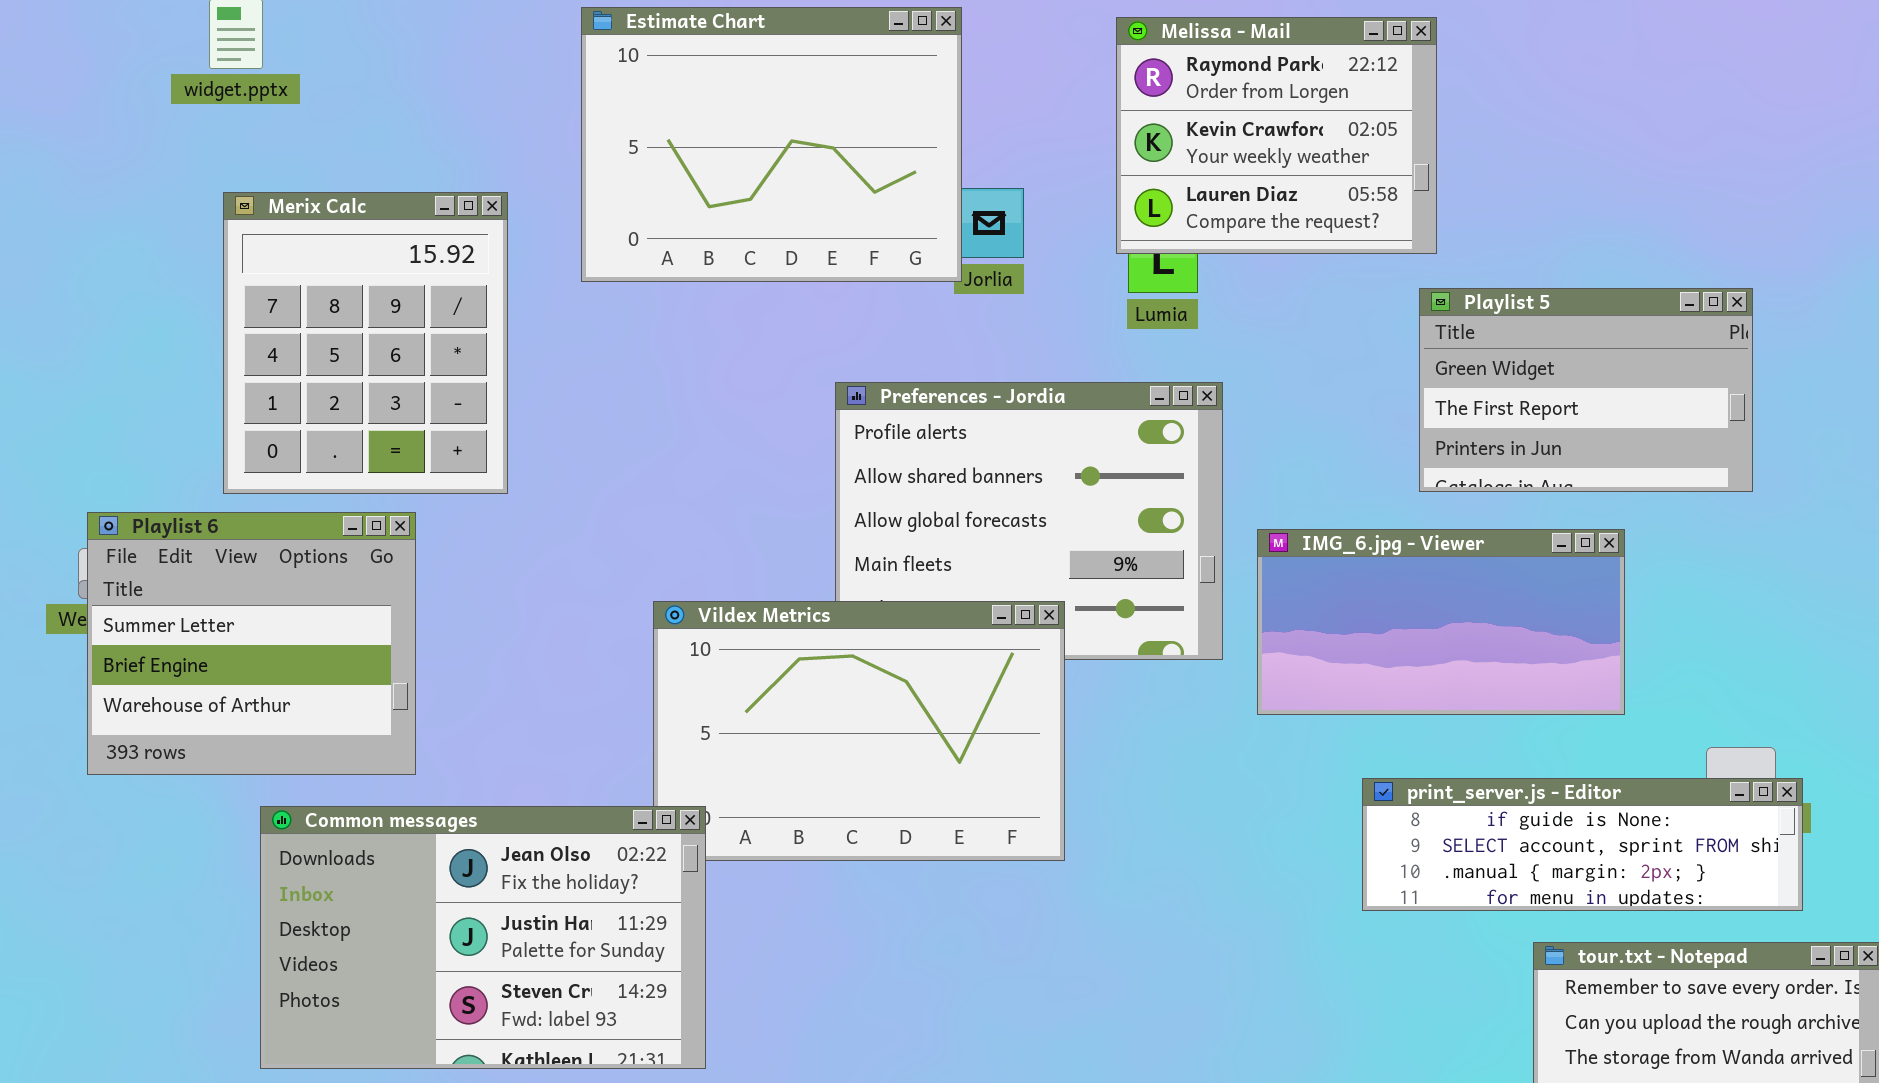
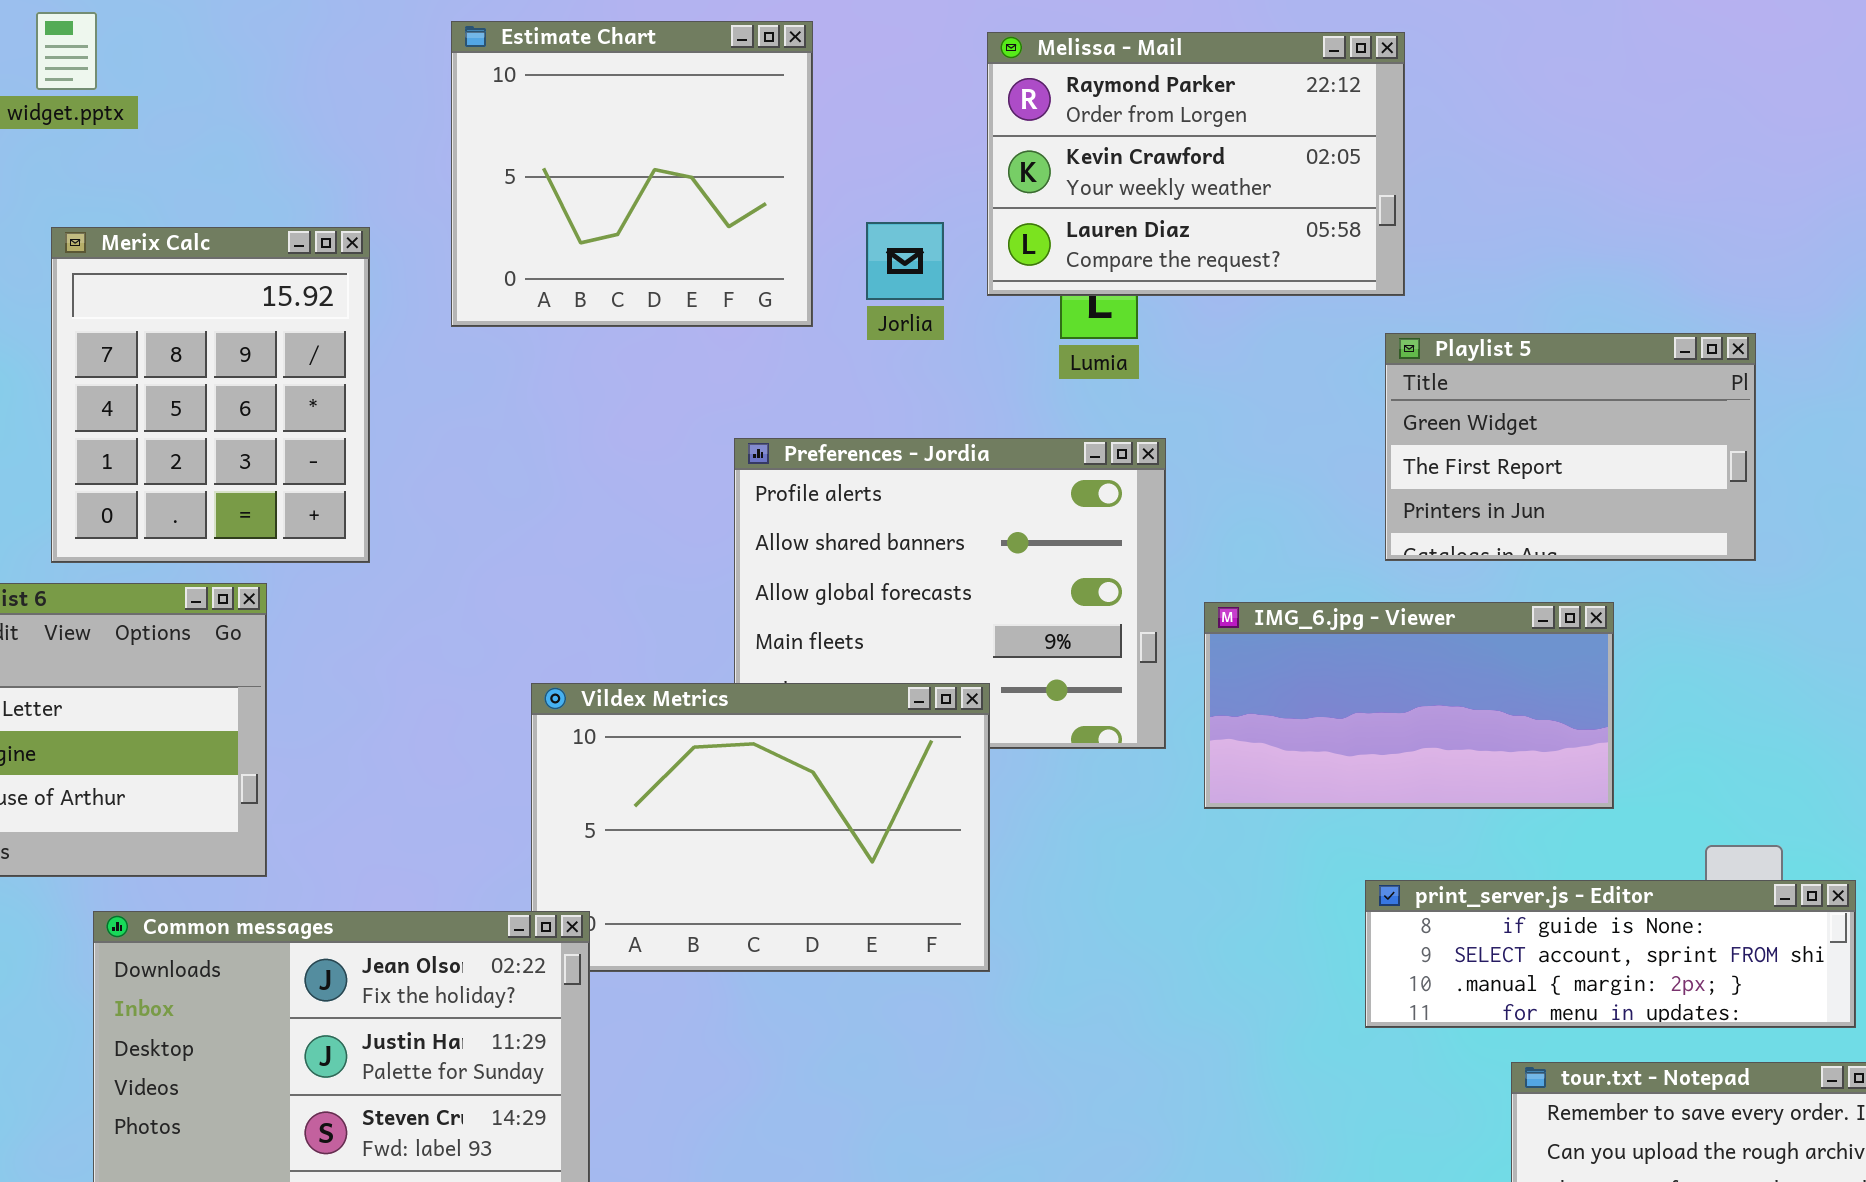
Estimate Chart: [581,7,962,282] -> [451,21,813,327], resized
Melissa - Mail: [1116,17,1437,254] -> [987,32,1405,296], resized
print_server.js - Editor: [1362,778,1803,911] -> [1365,880,1856,1028], moved

